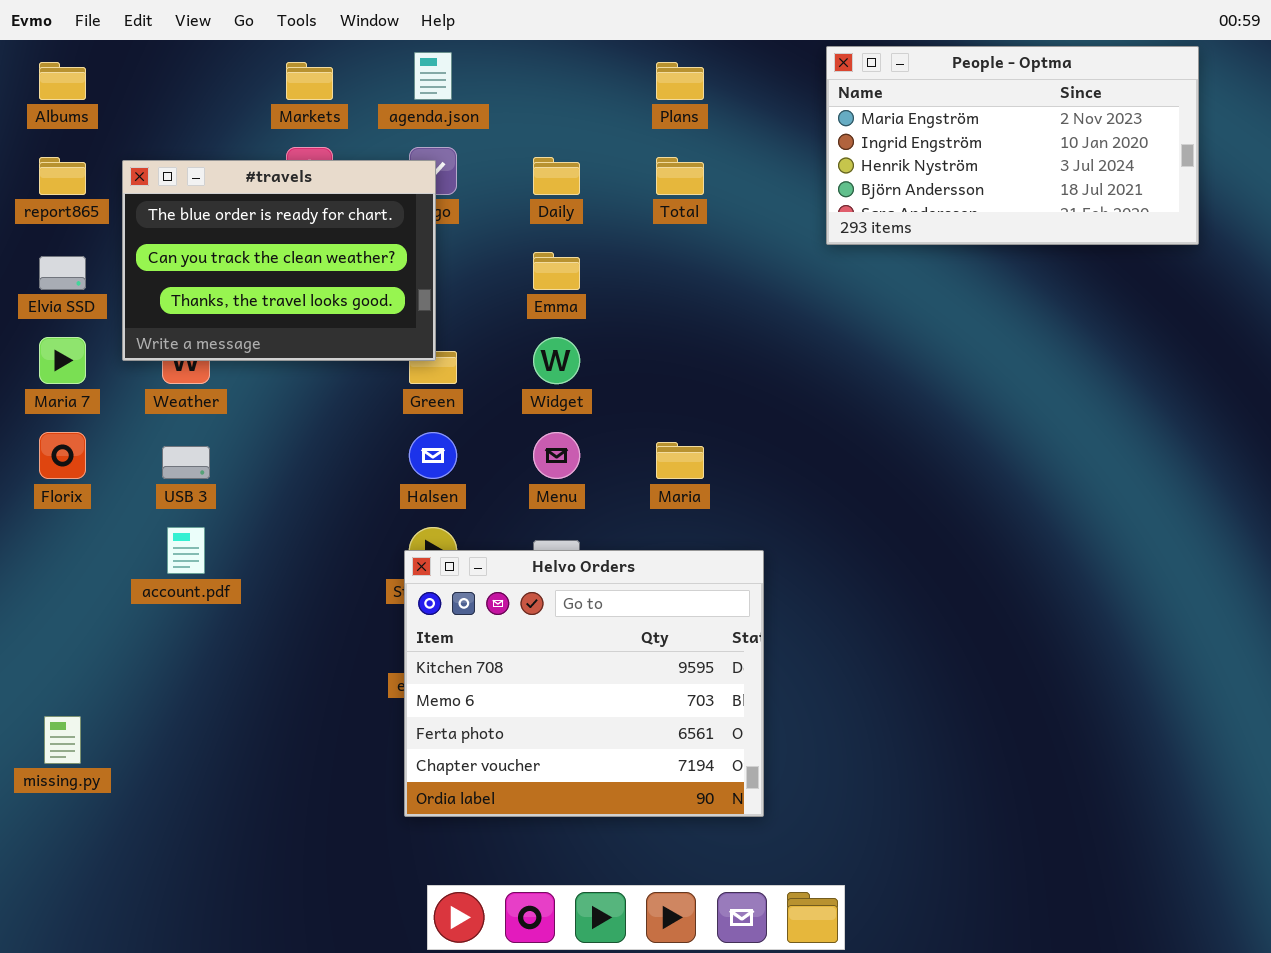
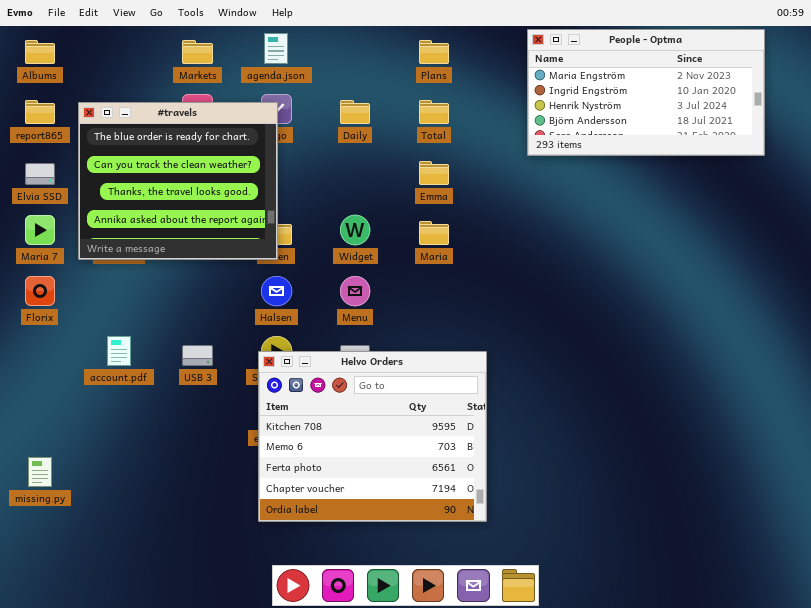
#travels: [122,160,436,361] -> [78,102,278,260], resized
Emma: [533,252,580,290] -> [419,161,449,185], moved
Maria: [656,442,704,479] -> [419,221,449,245], moved
USB 3: [162,446,210,479] -> [182,345,213,366], moved

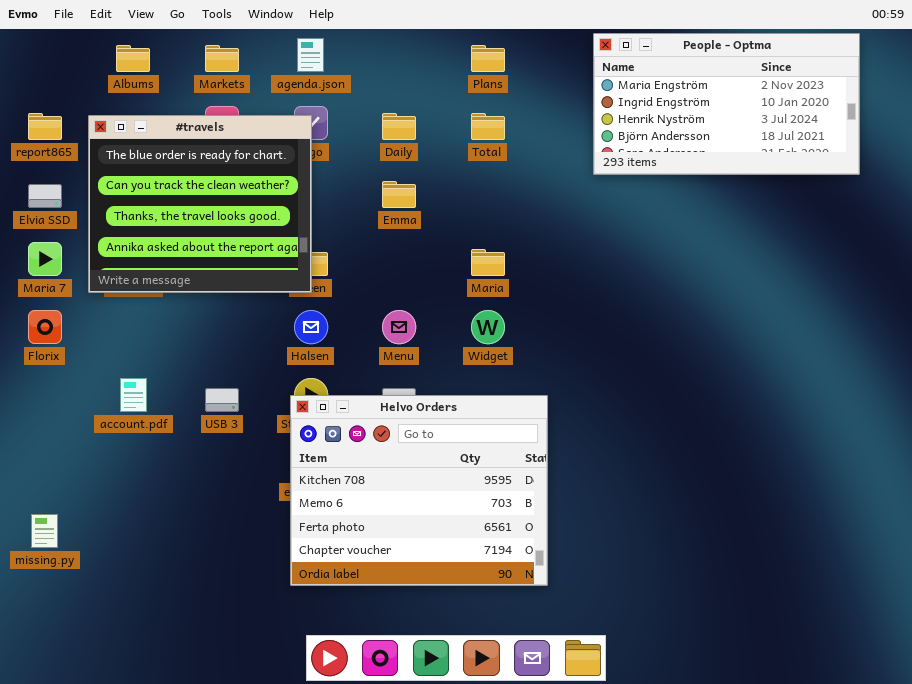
Albums: [25,40,55,64] -> [116,45,150,72], moved
Emma: [419,161,449,185] -> [382,181,416,208], moved
Widget: [340,215,370,245] -> [471,310,505,344], moved

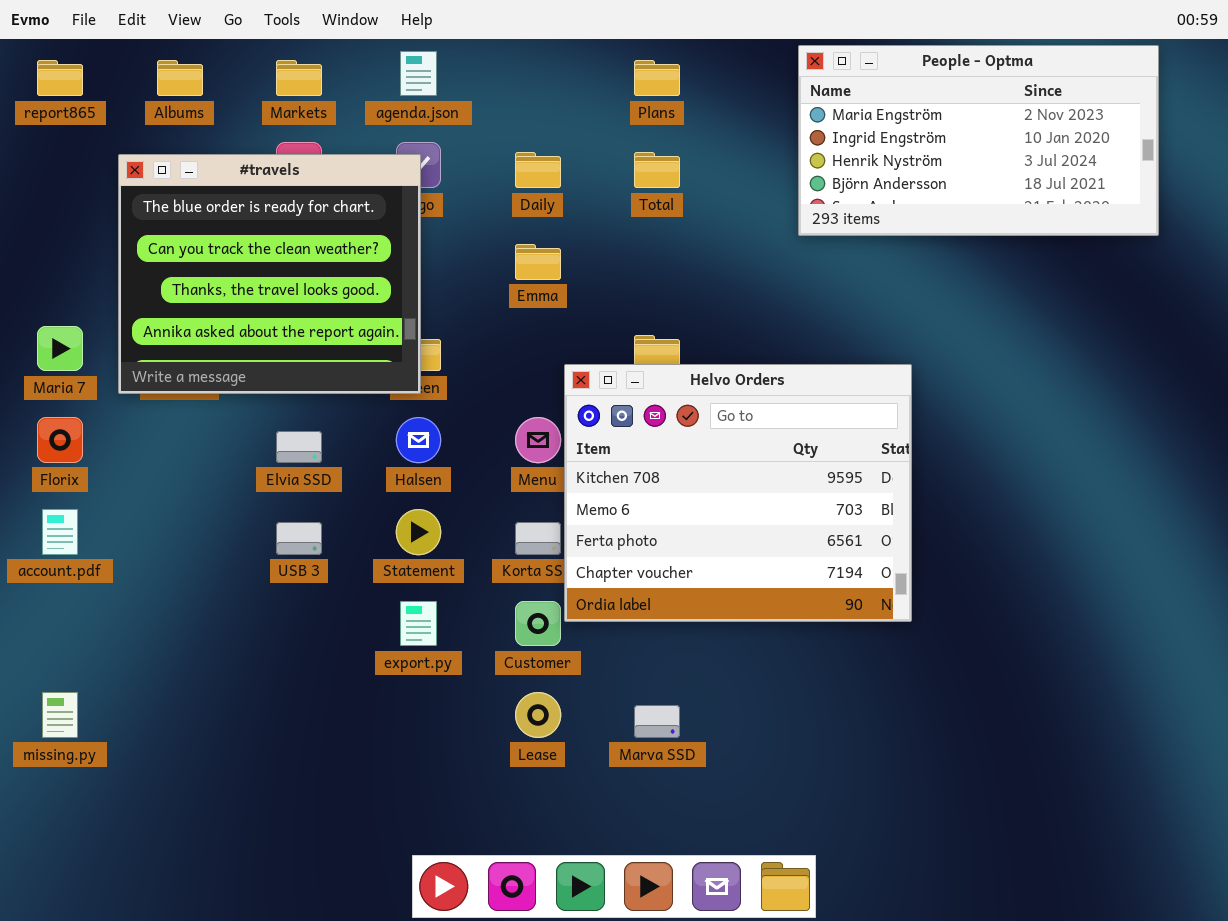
report865: [28,113,62,140] -> [37,60,83,96], moved
Elvia SSD: [28,184,62,208] -> [276,431,322,463], moved
account.pdf: [120,378,147,412] -> [42,509,78,555], moved
Helvo Orders: [290,395,548,586] -> [564,364,912,622], moved

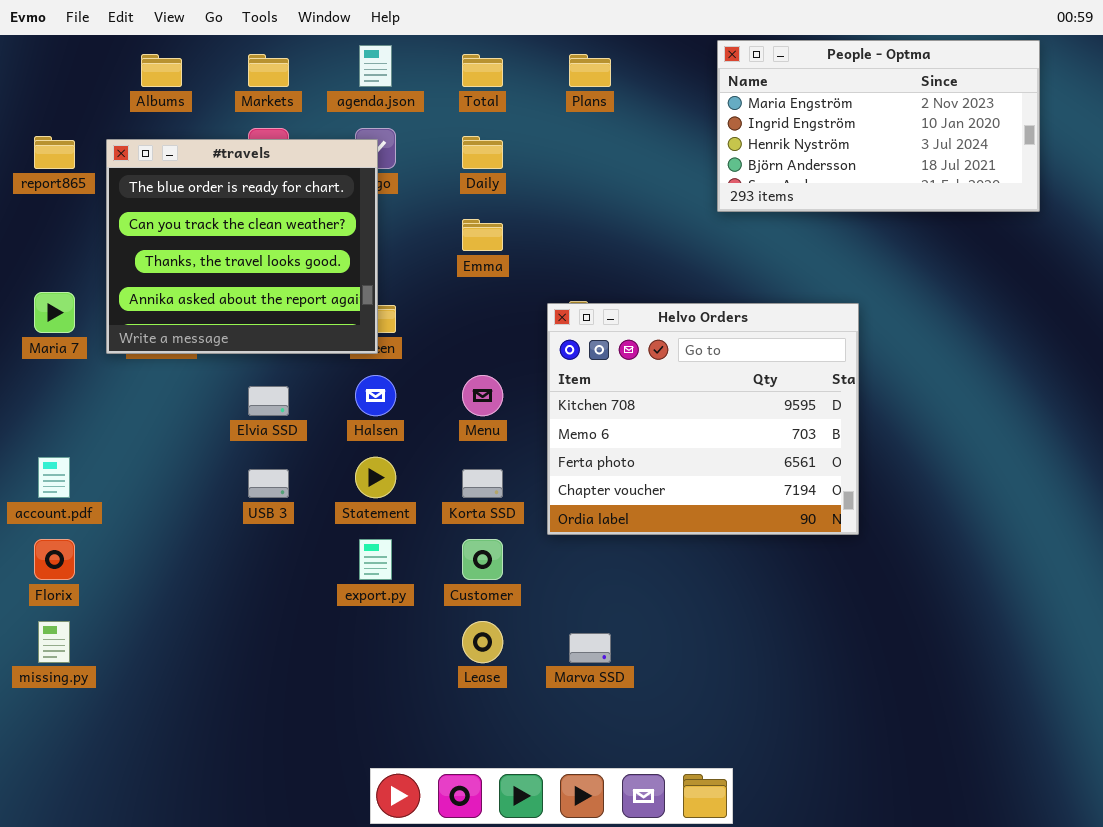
report865: [37,60,83,96] -> [34,136,75,169], moved
Total: [634,152,680,188] -> [462,54,503,87], moved
Helvo Orders: [564,364,912,622] -> [547,303,859,535], moved
Florix: [37,417,83,463] -> [34,539,75,580], moved

